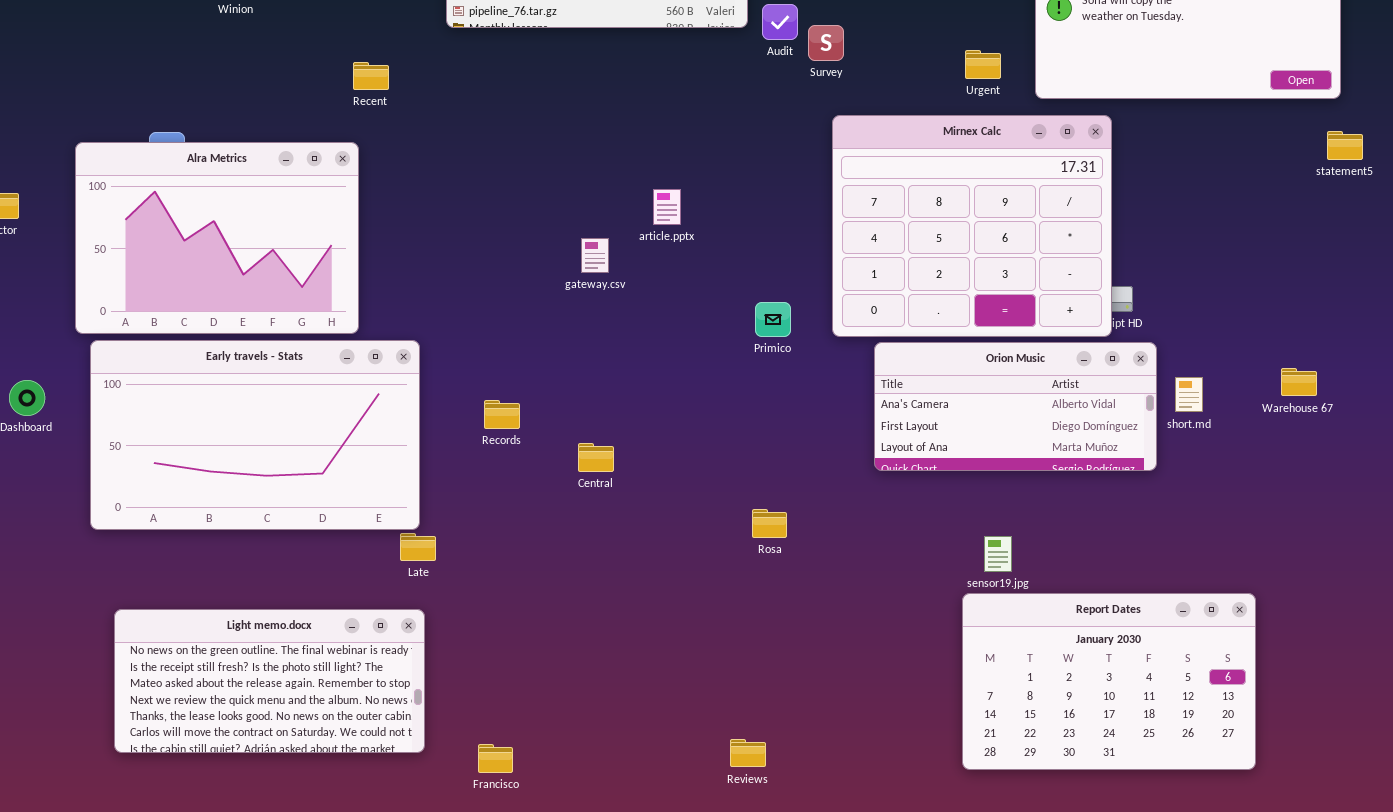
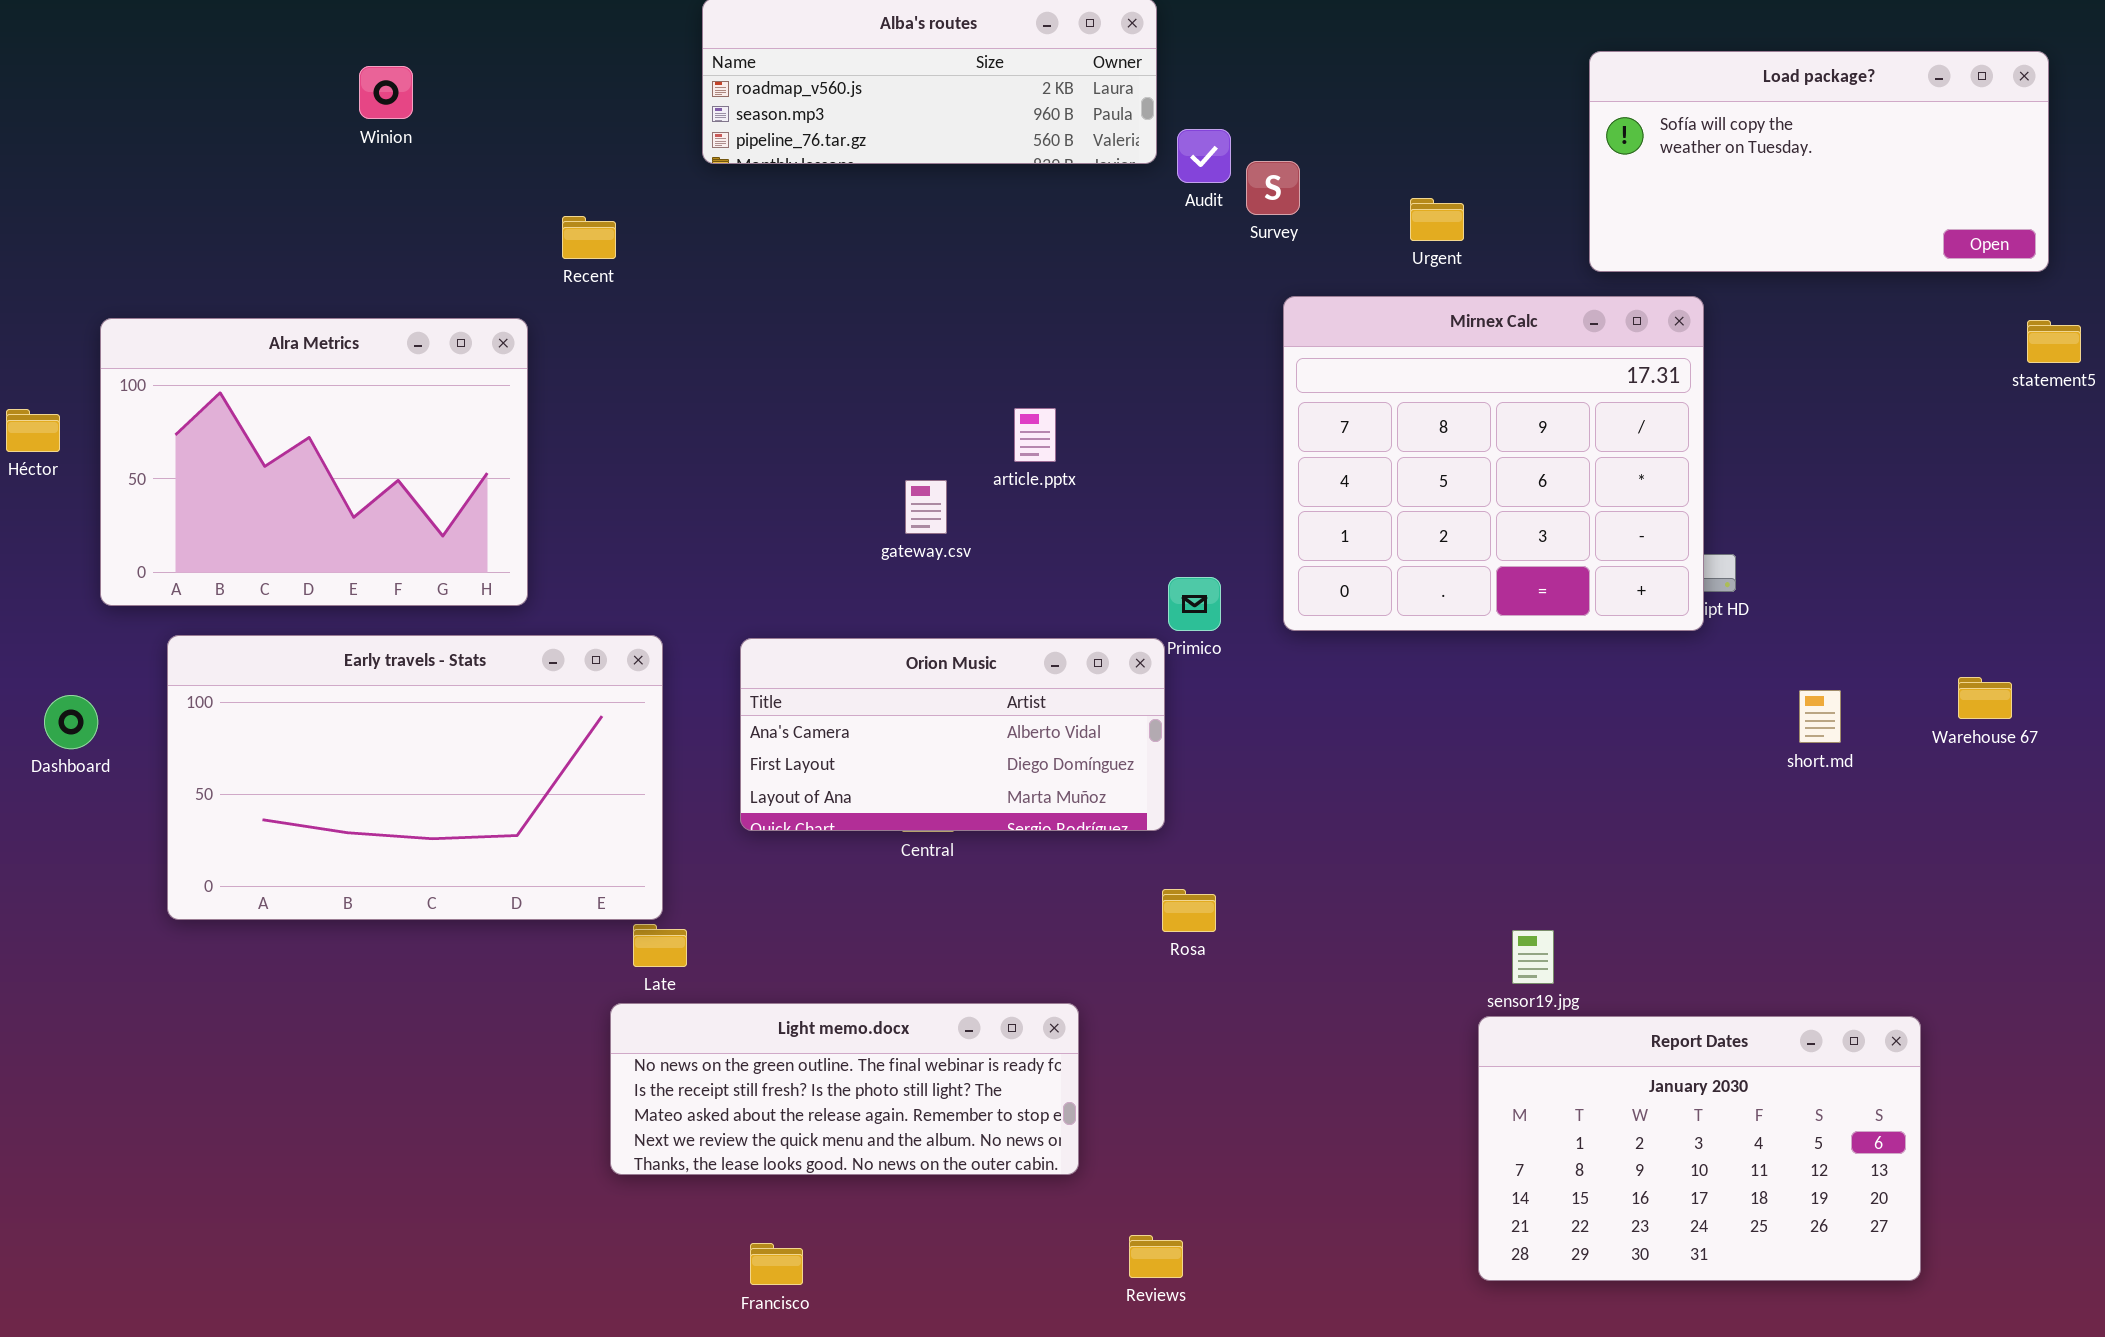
Urgent: [965,50,1001,79] -> [1410,198,1464,241], moved
Alra Metrics: [75,142,359,334] -> [100,318,528,606], moved
Orion Music: [874,342,1157,471] -> [740,638,1165,831], moved
Light memo.docx: [114,609,425,753] -> [610,1003,1079,1175], moved, resized

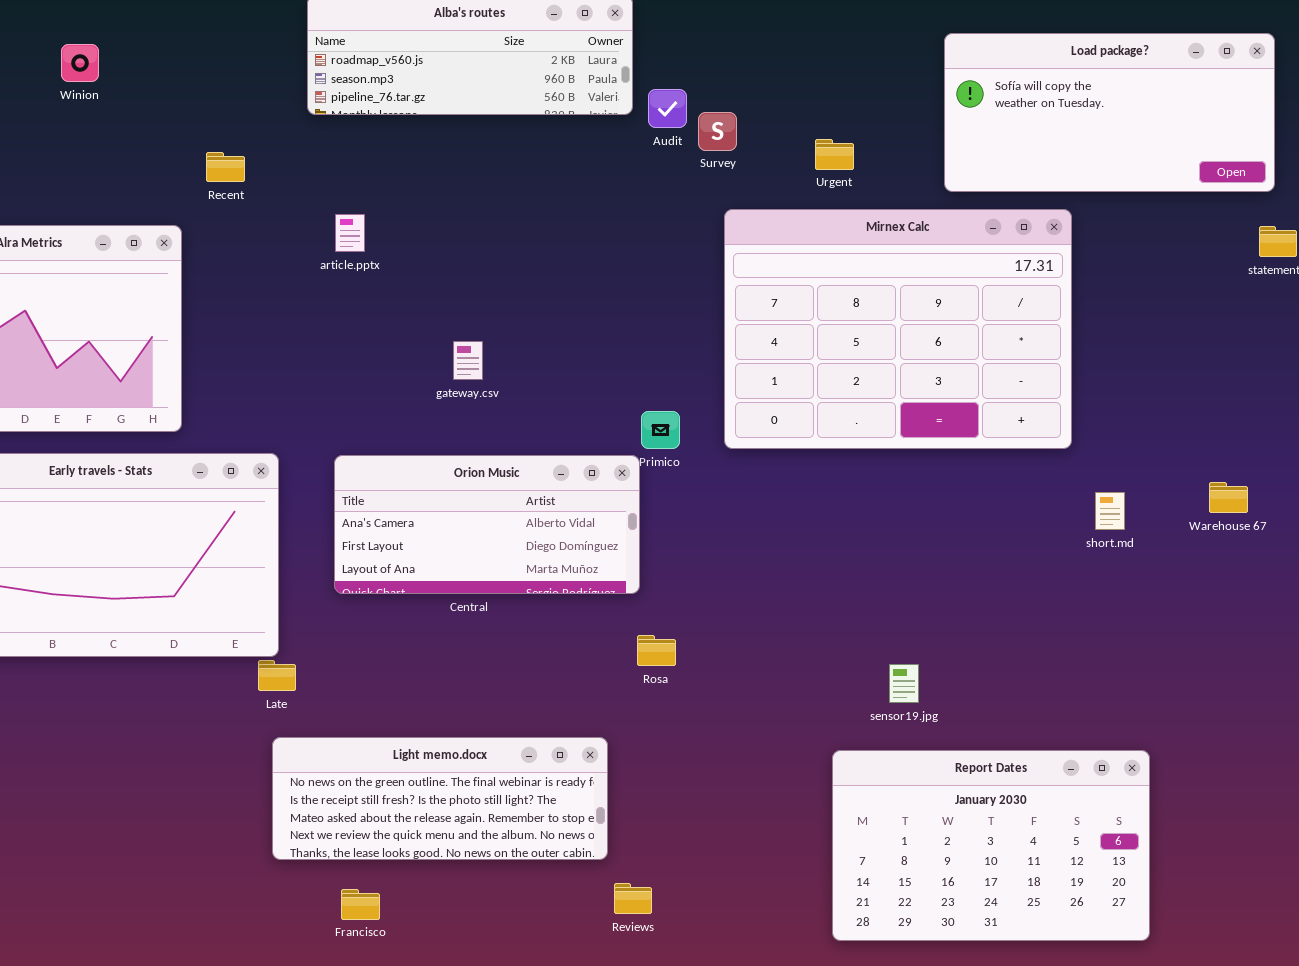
Mirnex Calc: [1283,296,1704,631] -> [724,209,1072,449], resized
article.pptx: [1014,408,1056,462] -> [335,214,365,252], moved
Light memo.docx: [610,1003,1079,1175] -> [272,737,608,860], moved
Report Dates: [1478,1016,1921,1281] -> [832,750,1150,941], moved

